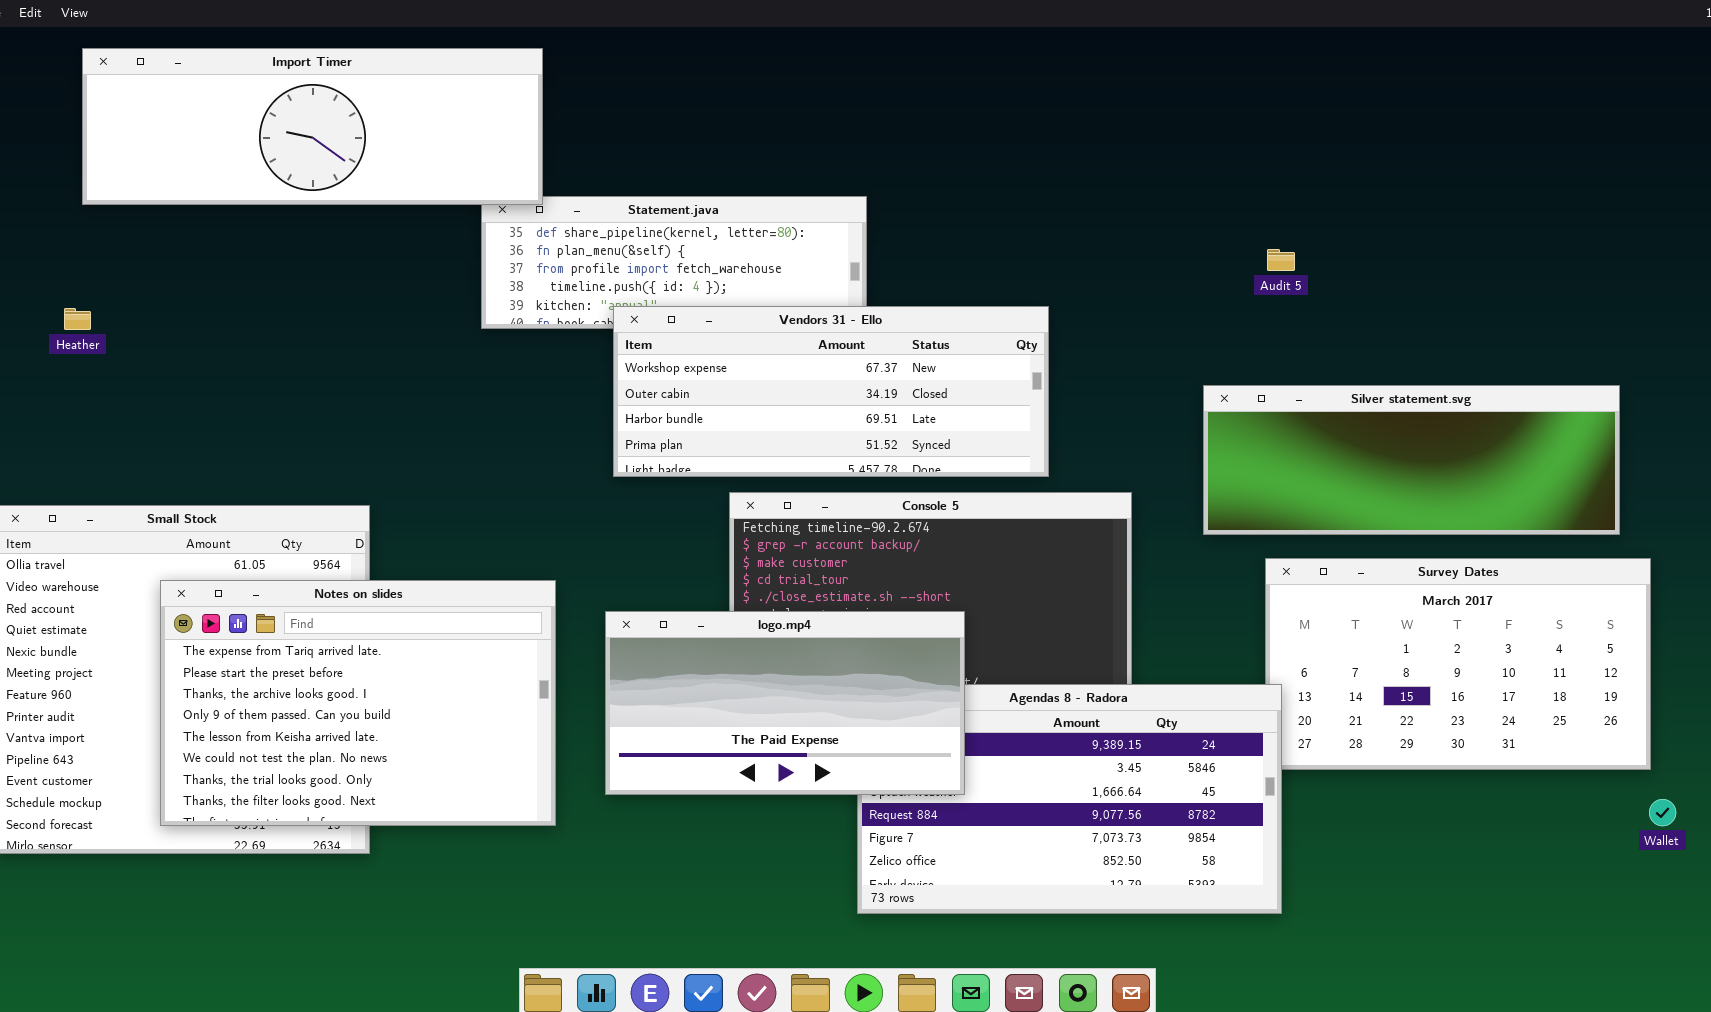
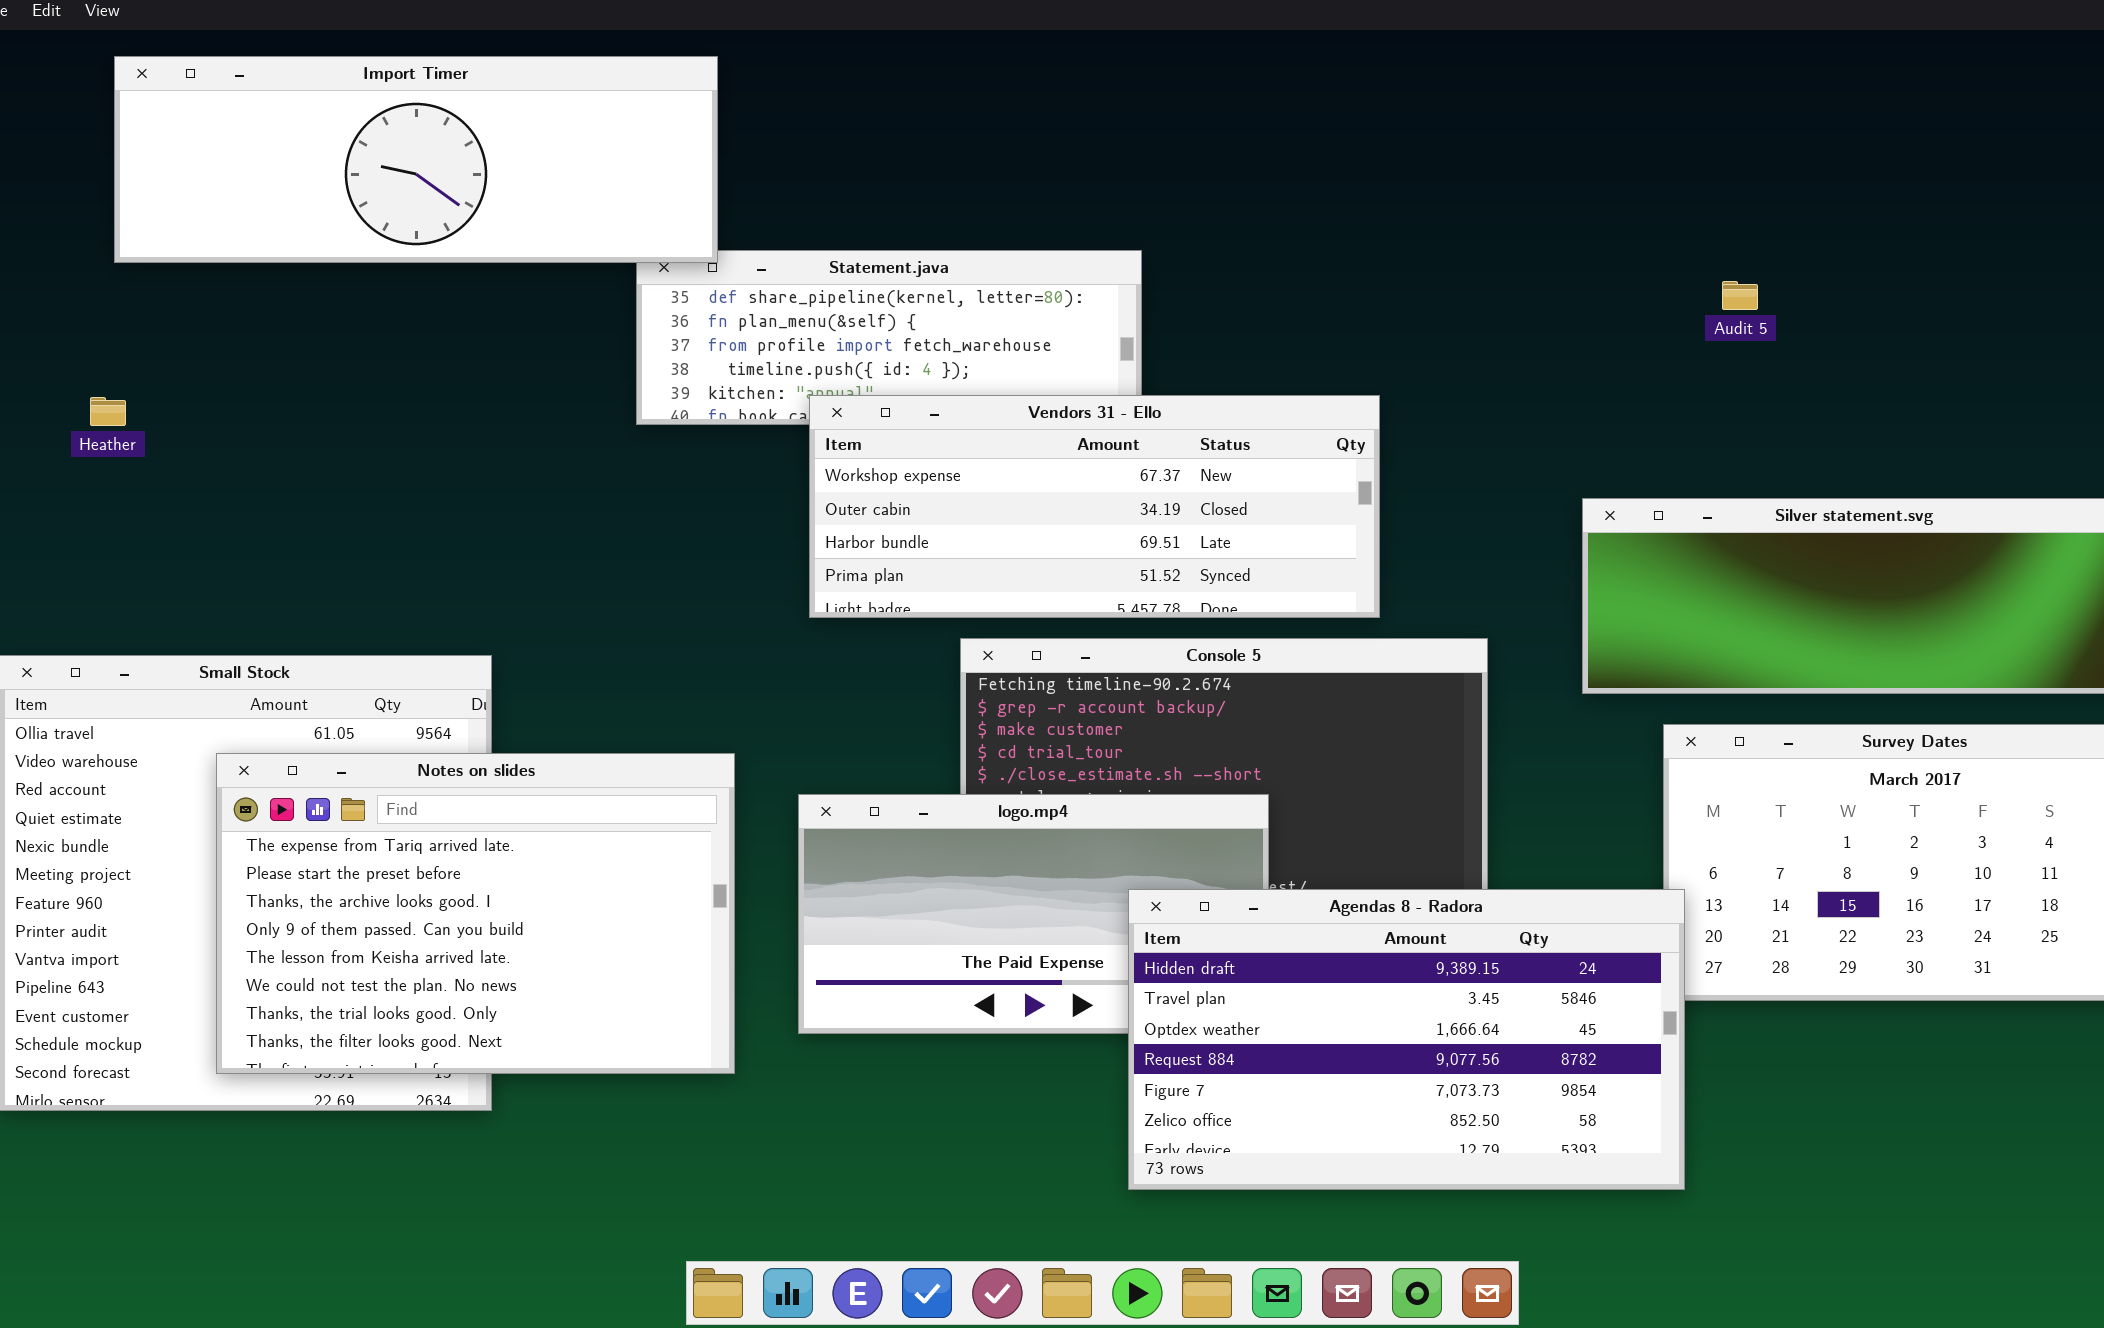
Audit 5: [1267,249,1295,271] -> [1722,281,1758,310], moved
Agendas 8 - Radora: [857,684,1282,914] -> [1128,889,1685,1190], raised

